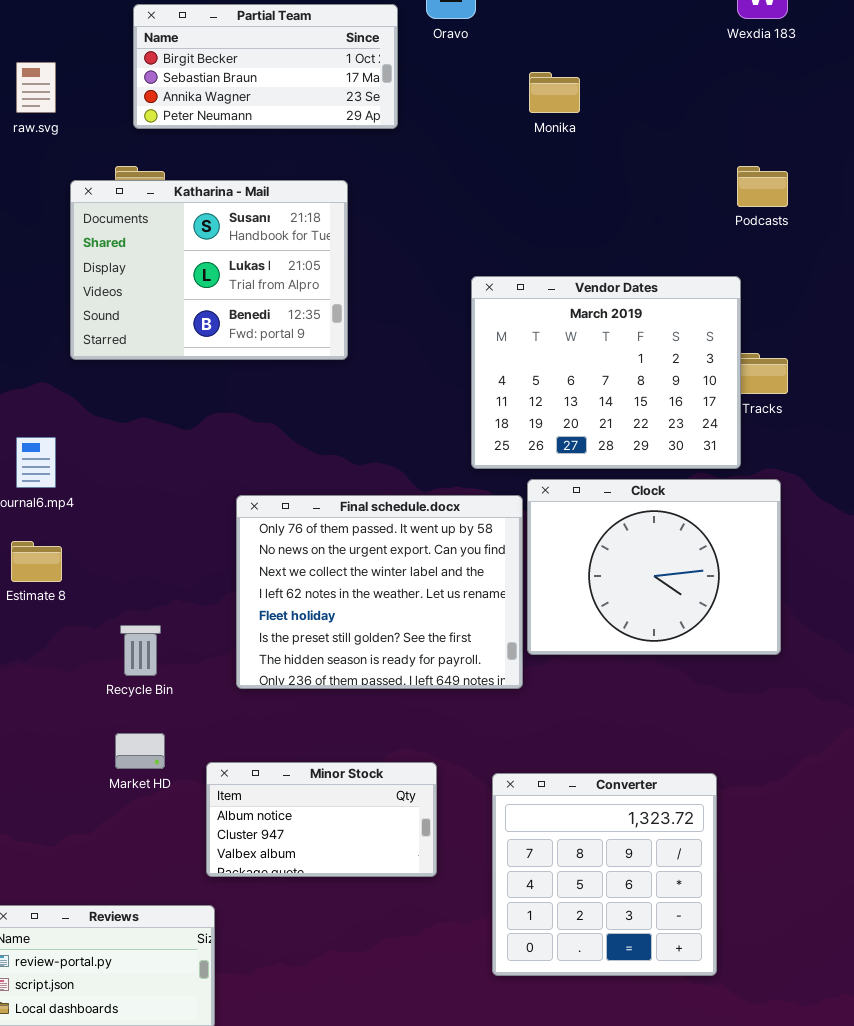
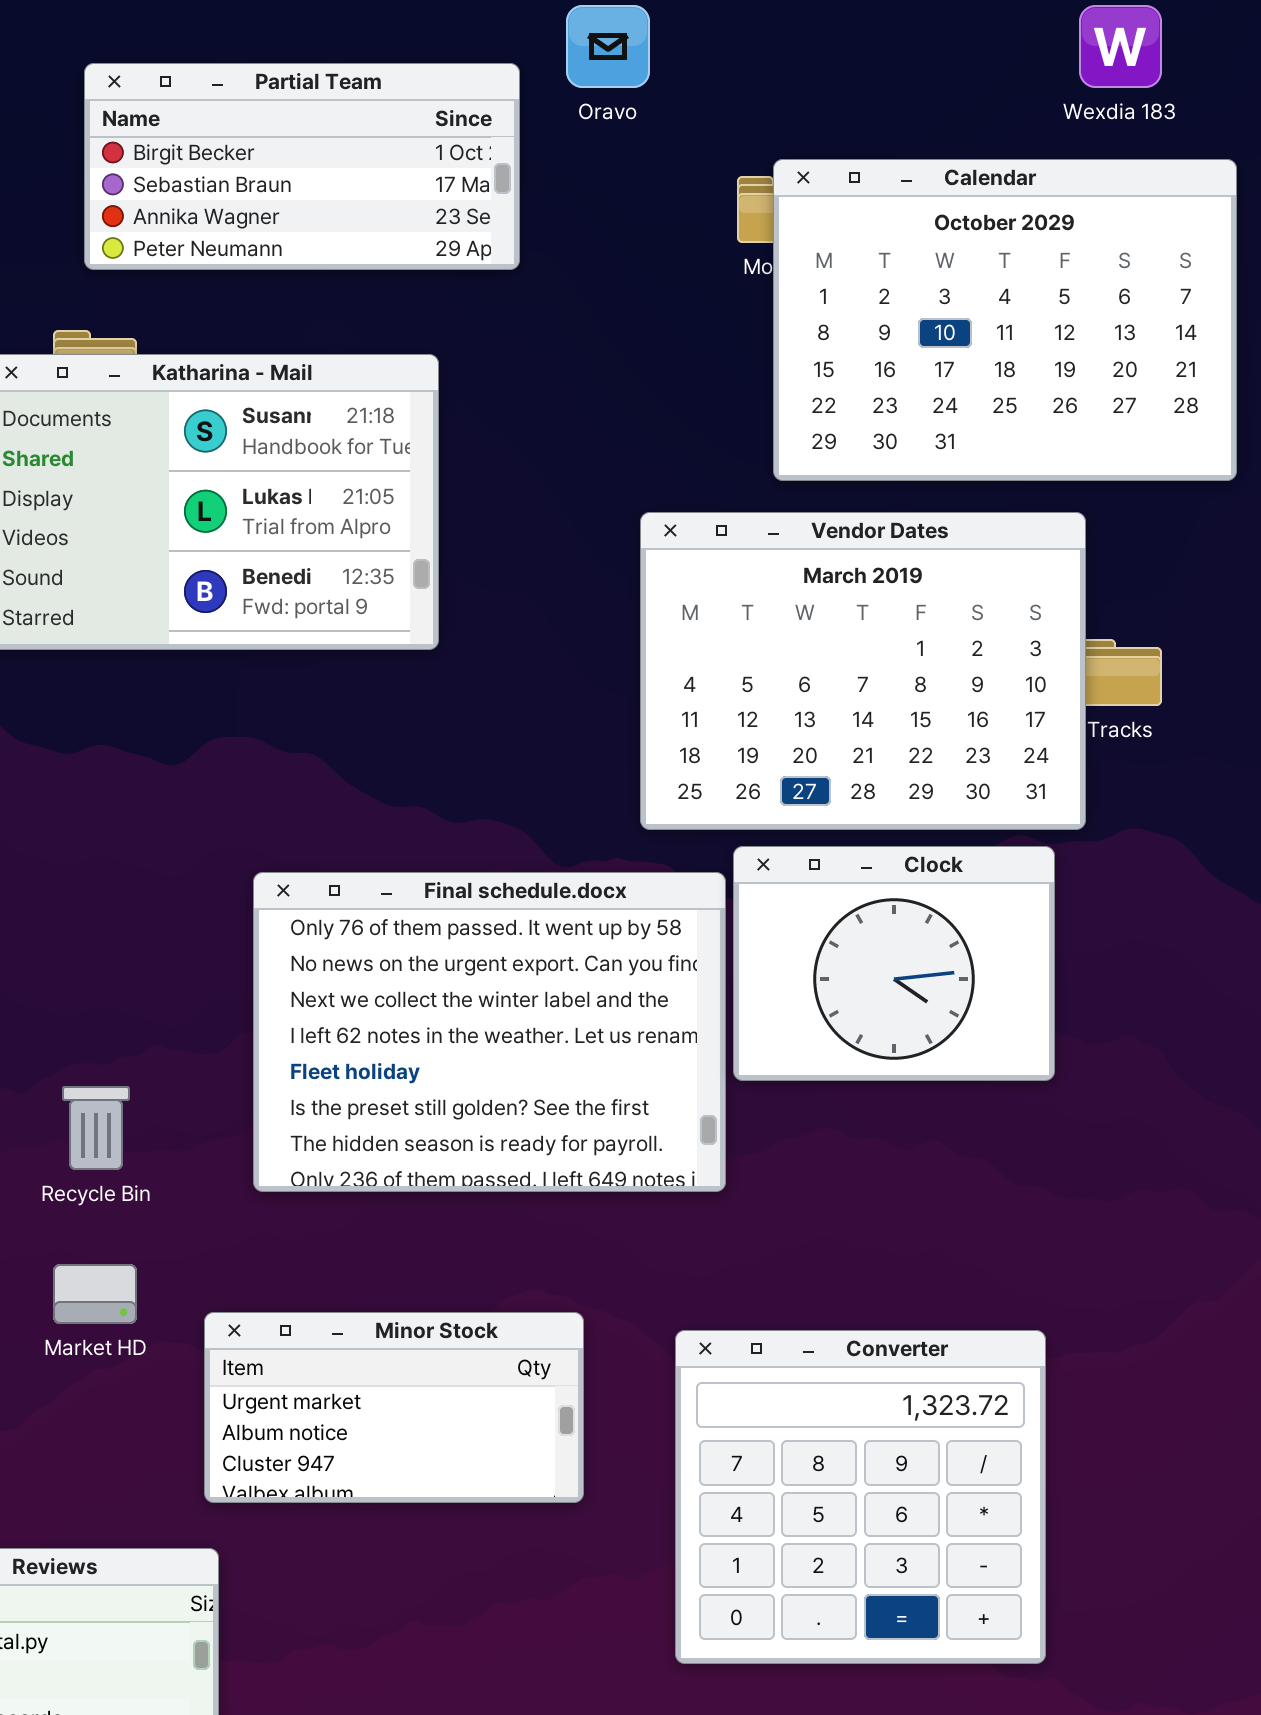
Calendar: none -> [773,159,1237,481], opened
Clock: [527,479,781,655] -> [733,846,1055,1081], resized
Minor Stock: [206,762,437,877] -> [204,1312,584,1503], scrolled up 1 row

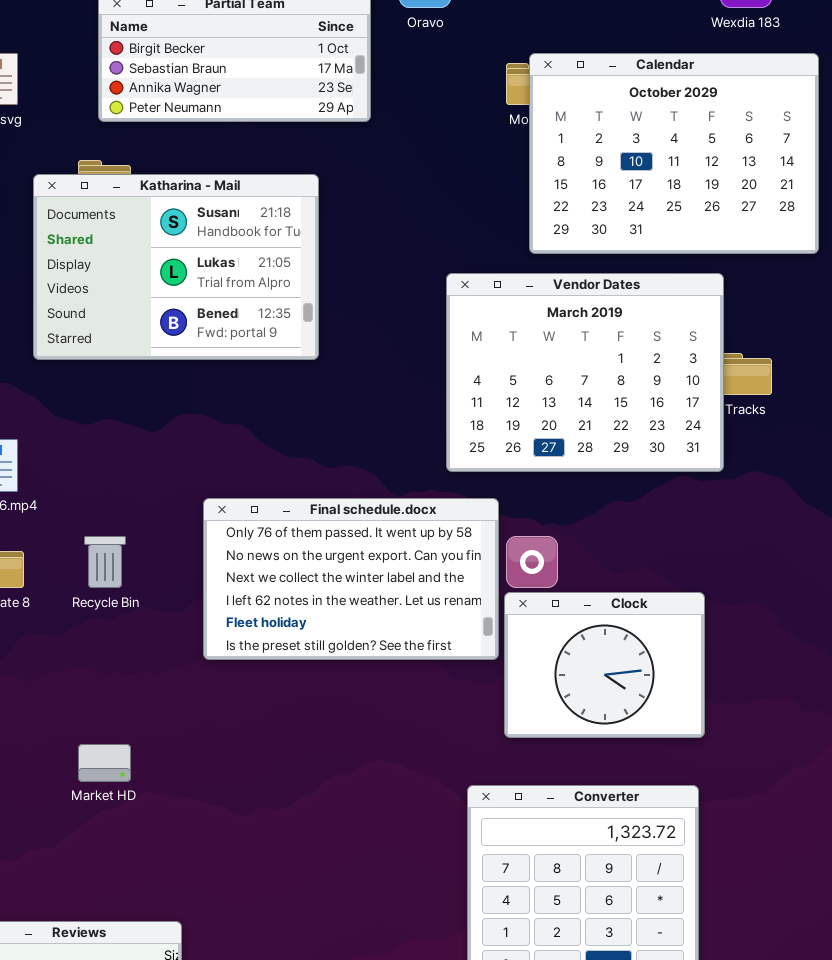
Clock: [733,846,1055,1081] -> [504,592,705,738], moved
Final schedule.docx: [253,872,726,1192] -> [203,498,499,660], resized
Recycle Bin: [62,1086,130,1170] -> [84,536,126,588], moved
Minor Stock: [204,1312,584,1503] -> none, closed

